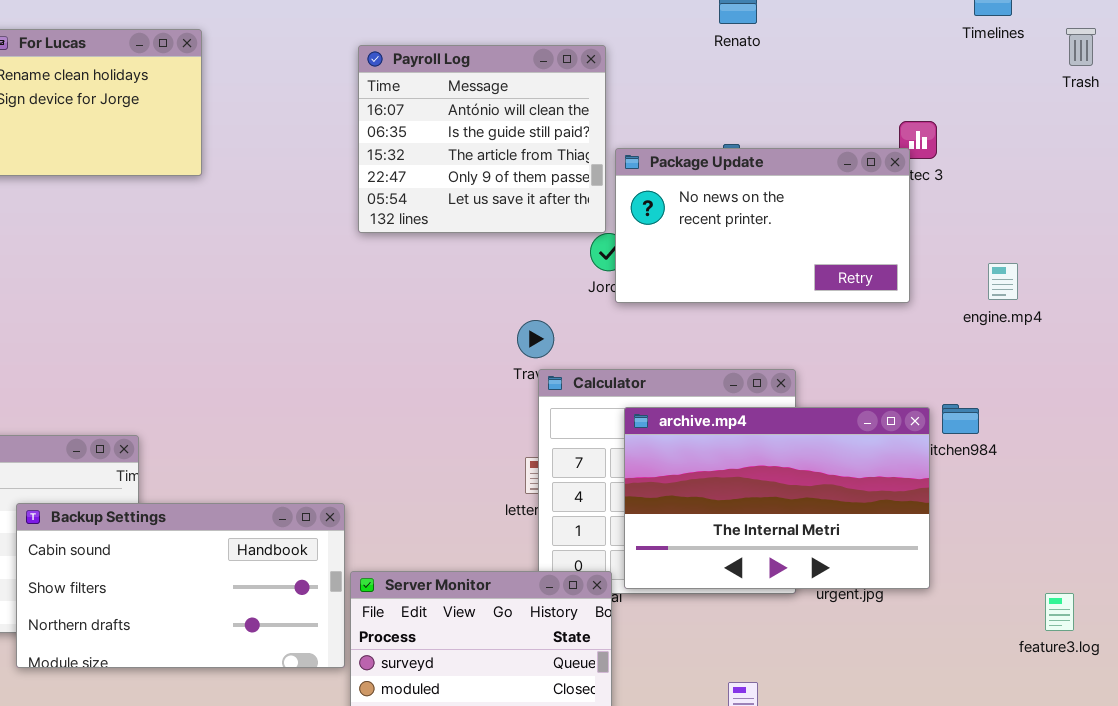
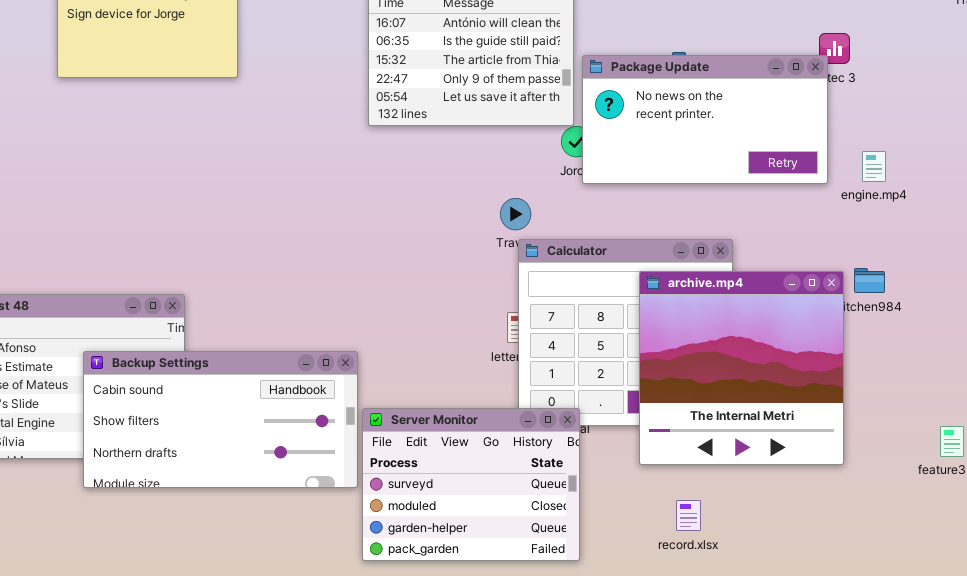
engine.mp4: [988,263,1018,300] -> [862,151,886,182], moved
archive.mp4: [624,407,930,589] -> [639,271,844,465], resized

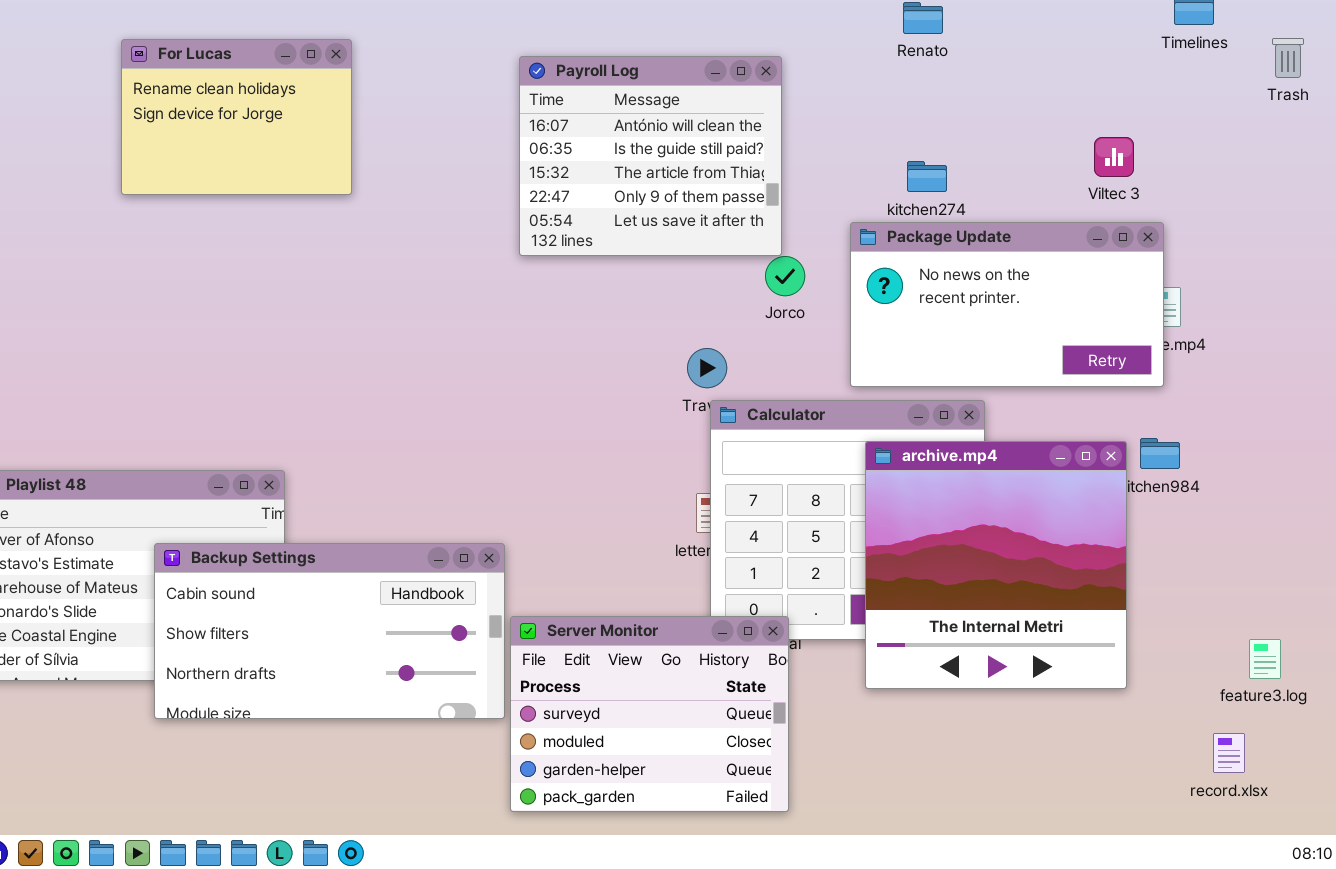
Package Update: [582,55,828,184] -> [850,222,1164,387], moved
record.xlsx: [676,500,701,531] -> [1213,733,1245,773], moved

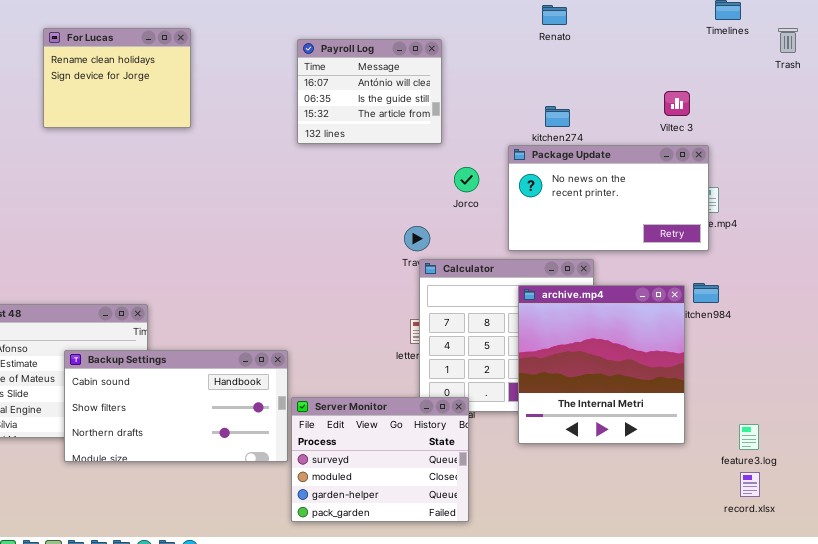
Payroll Log: [519,56,782,256] -> [297,39,442,144], resized
feature3.log: [1249,639,1281,679] -> [739,424,759,450], moved

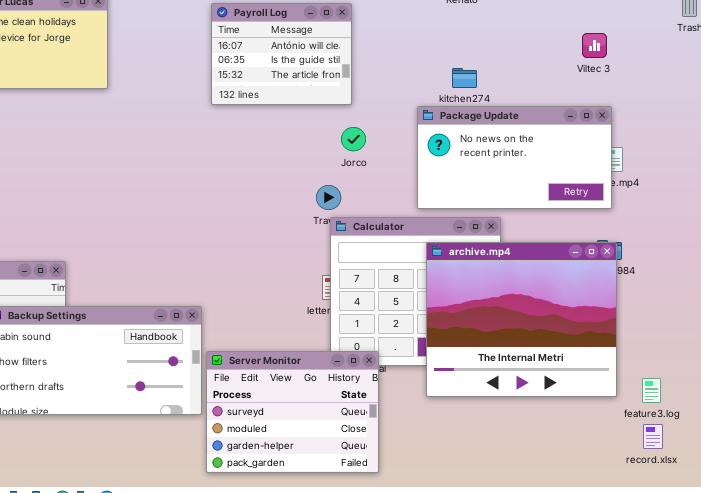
Viltec 3: [664,91,690,116] -> [582,33,607,58], moved
Jorco: [454,167,479,192] -> [341,127,366,151], moved
archive.mp4: [518,285,685,444] -> [426,242,617,397], resized

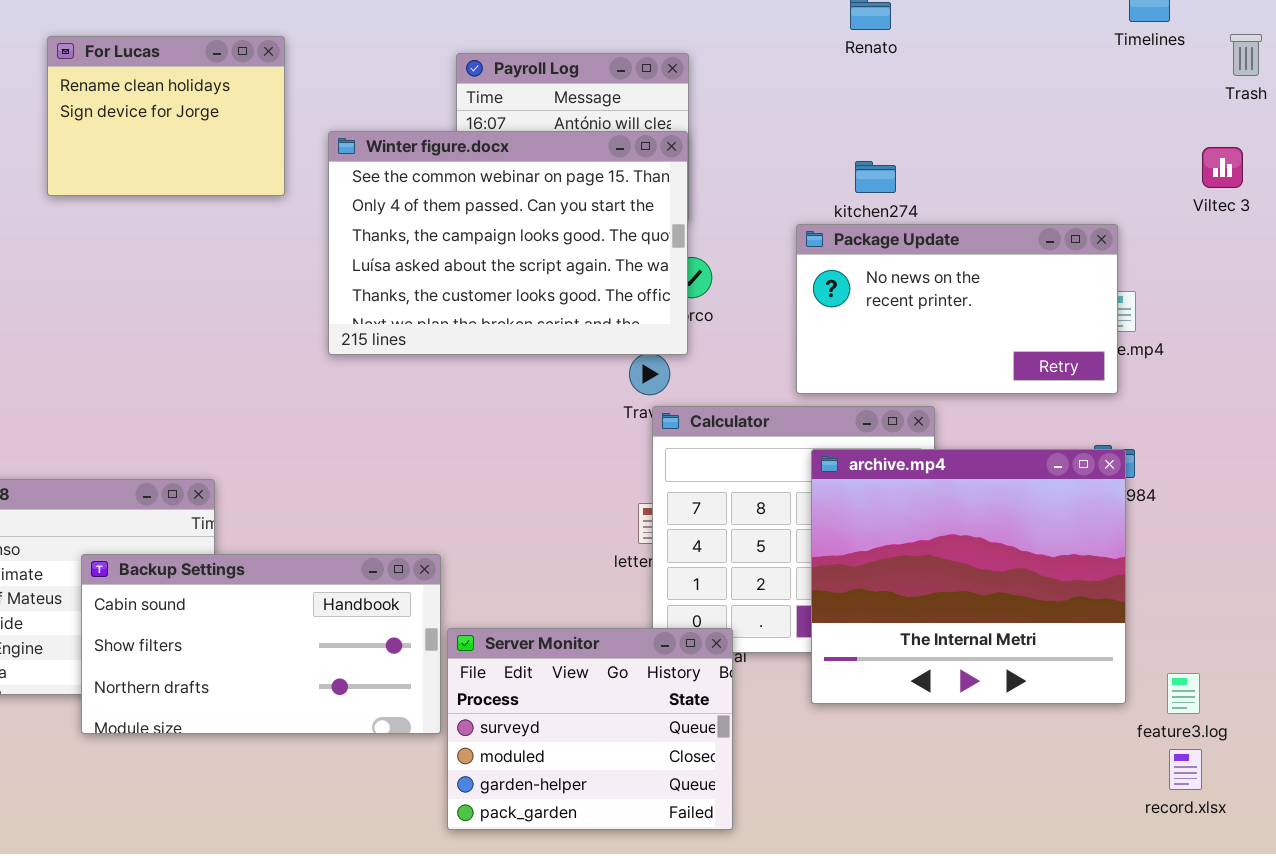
Viltec 3: [582,33,607,58] -> [1202,147,1243,188], moved
Winter figure.docx: none -> [328,131,688,355], opened

